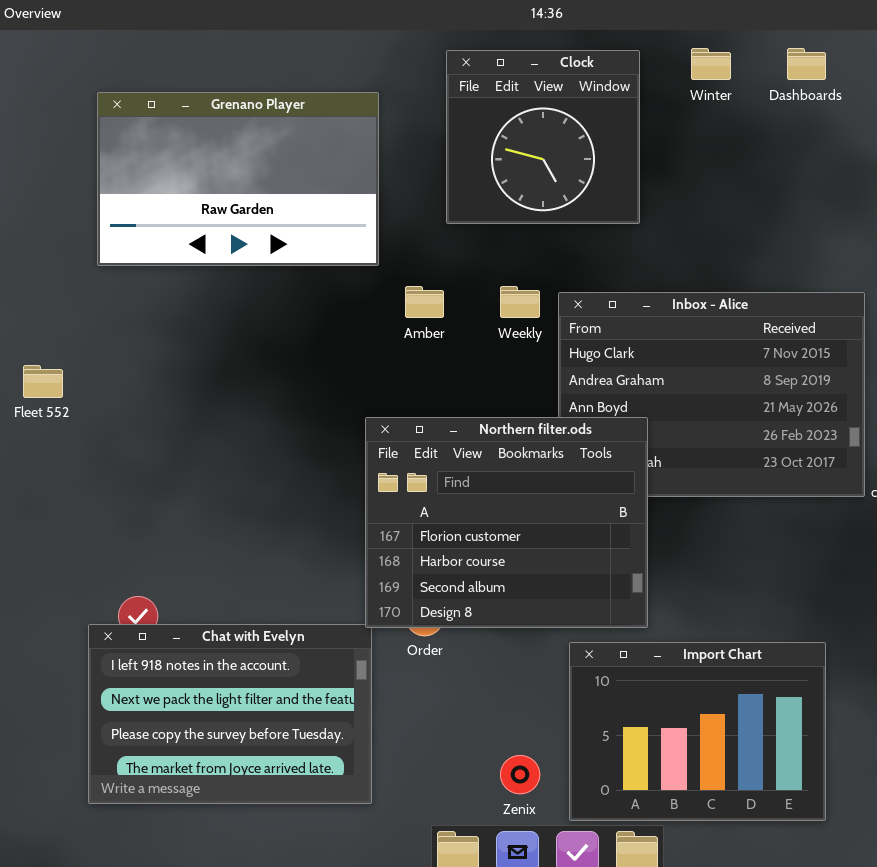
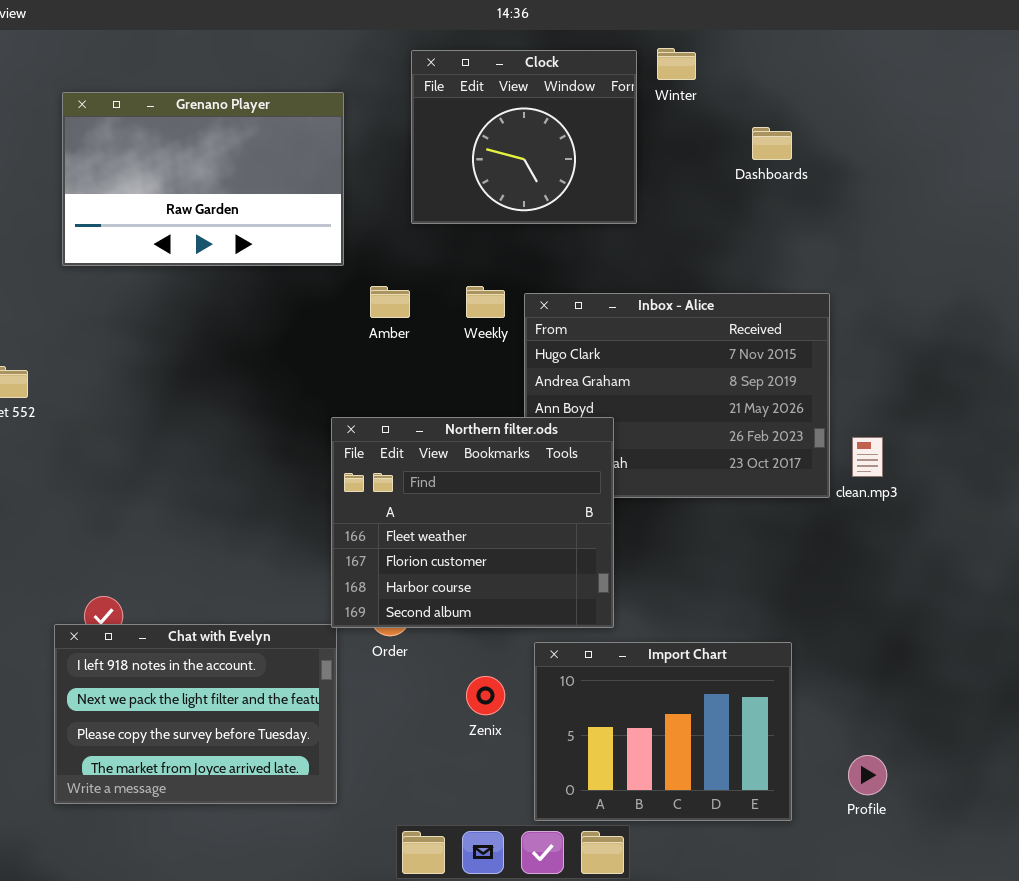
Dashboards: [787,48,826,80] -> [752,127,792,160], moved
Clock: [446,50,640,224] -> [411,50,637,224], resized
Northern filter.ods: [365,417,648,628] -> [331,417,614,628], scrolled up 1 row
Zenix: [500,755,540,794] -> [466,676,505,715], moved

